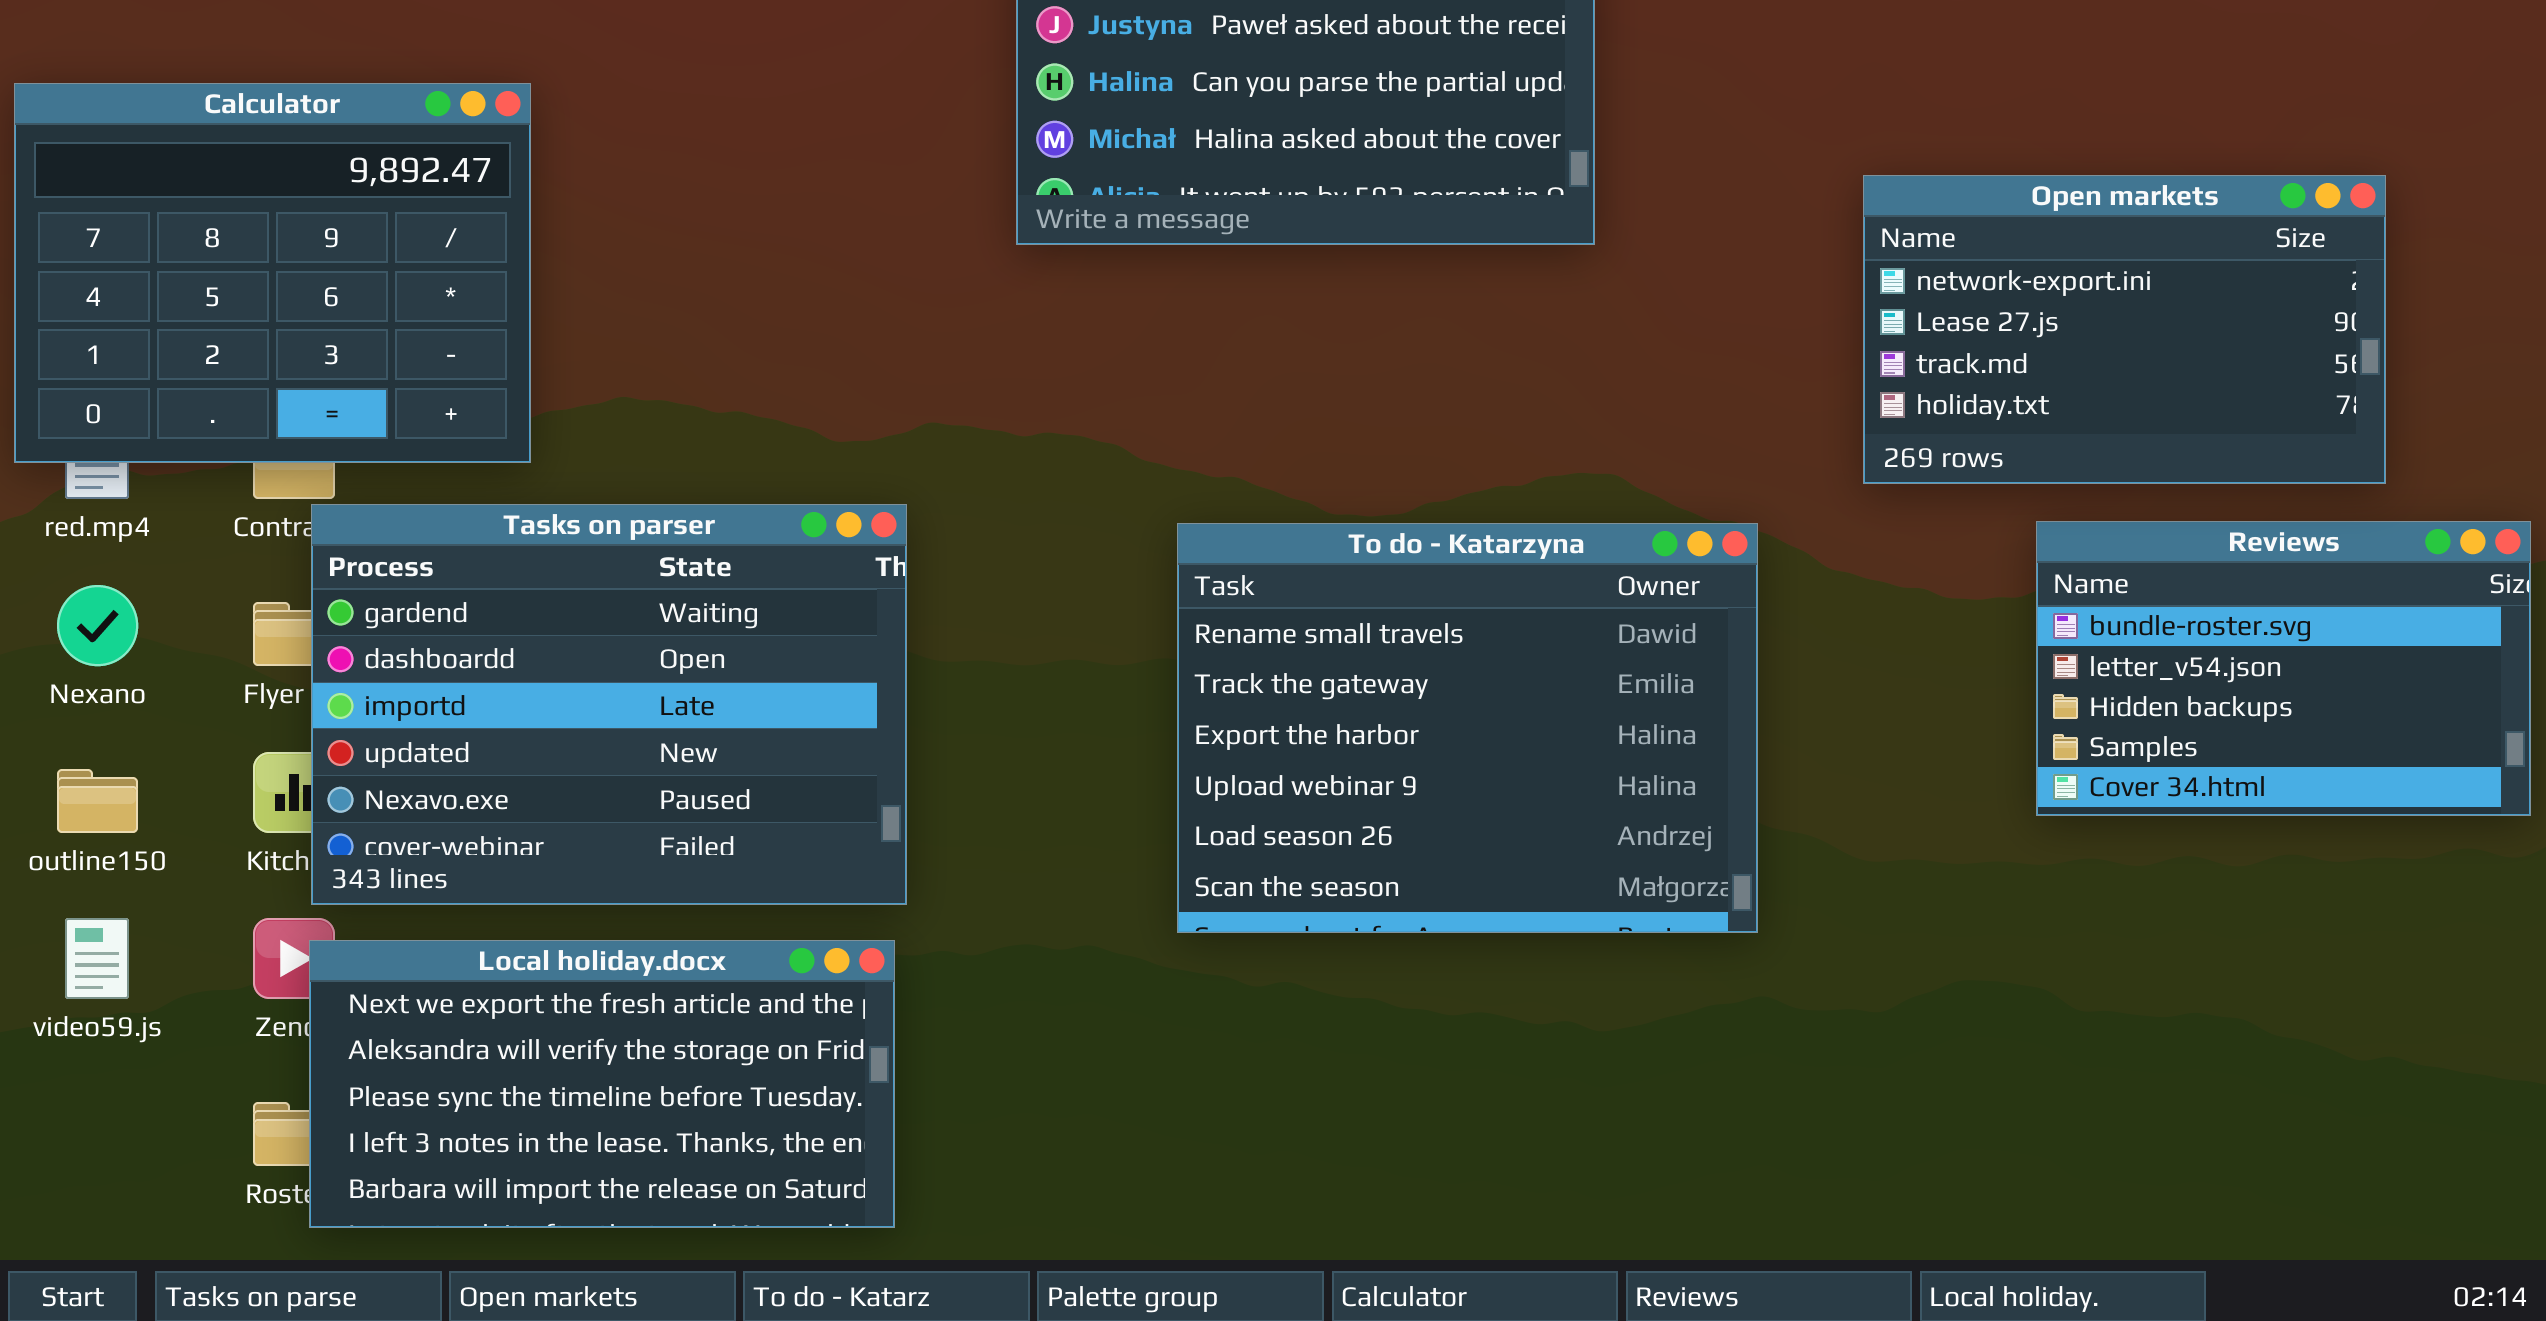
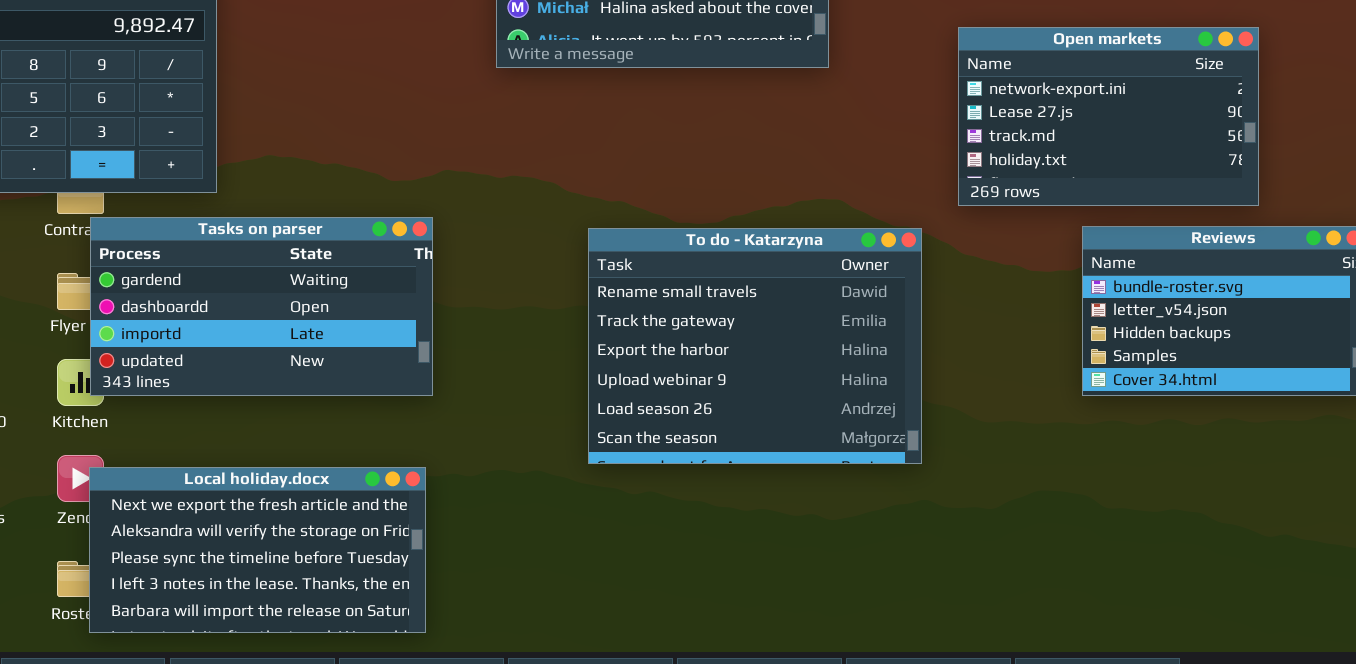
Open markets: [1863,175,2386,484] -> [958,27,1259,206], moved
Tasks on parser: [311,504,907,905] -> [90,217,433,396], resized

